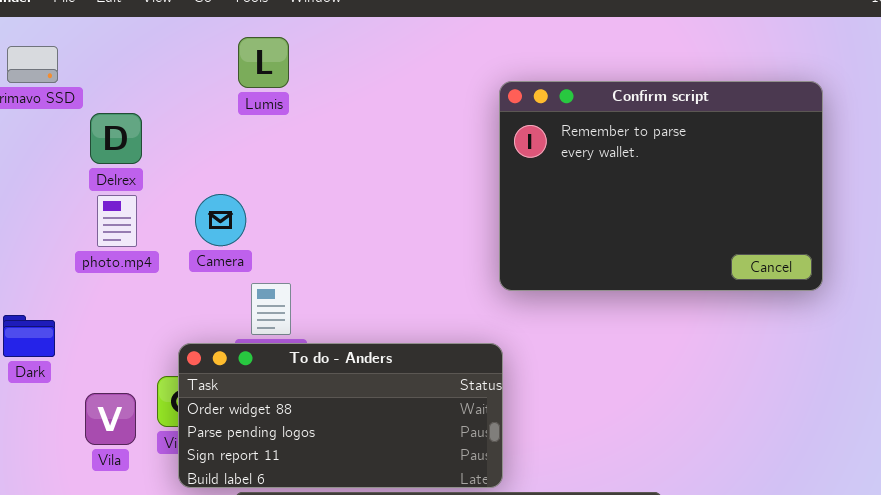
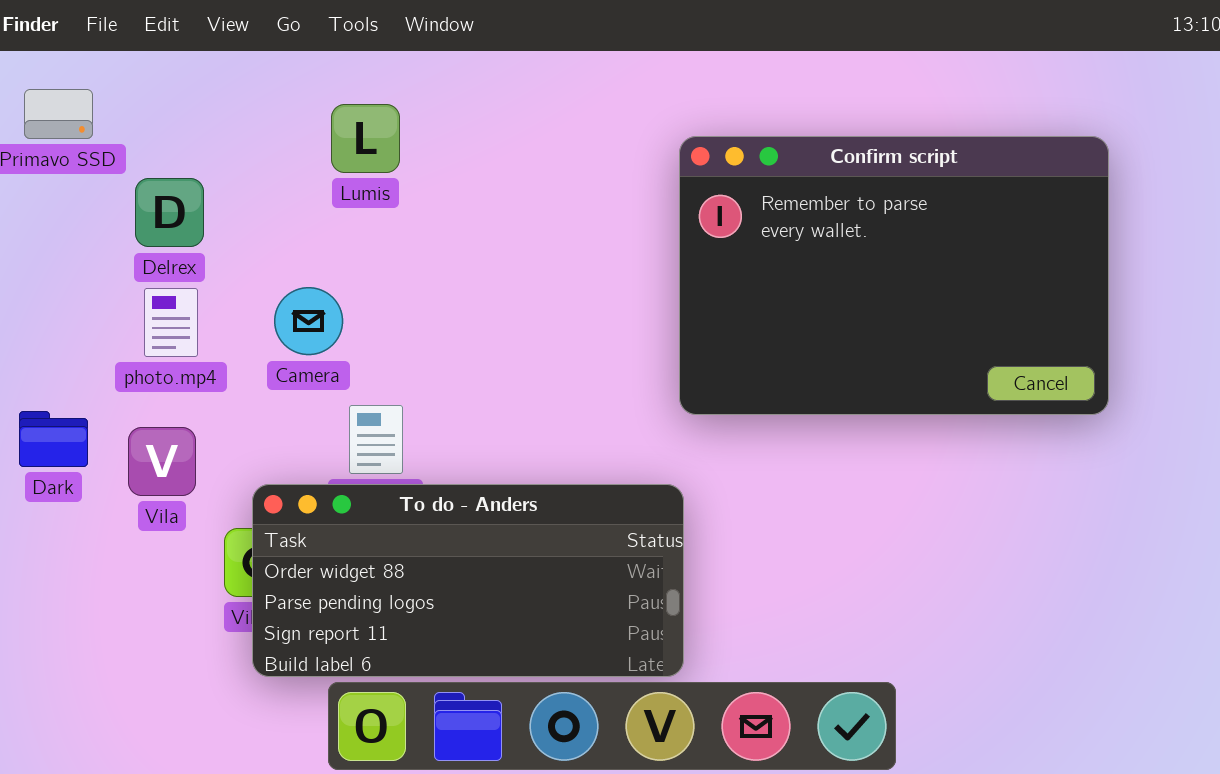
Lumis: [238,37,289,88] -> [331,104,400,173], moved
Dark: [3,315,55,357] -> [19,411,88,467], moved
Vila: [85,393,136,445] -> [128,427,196,496], moved

